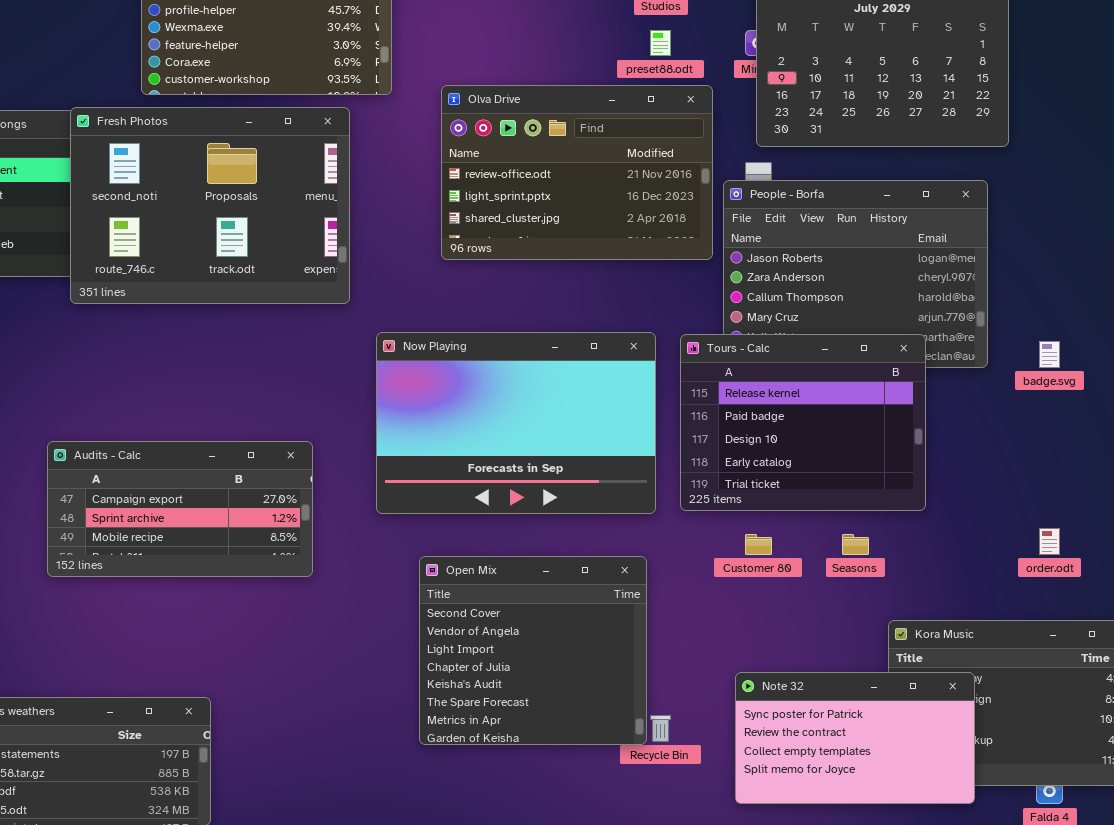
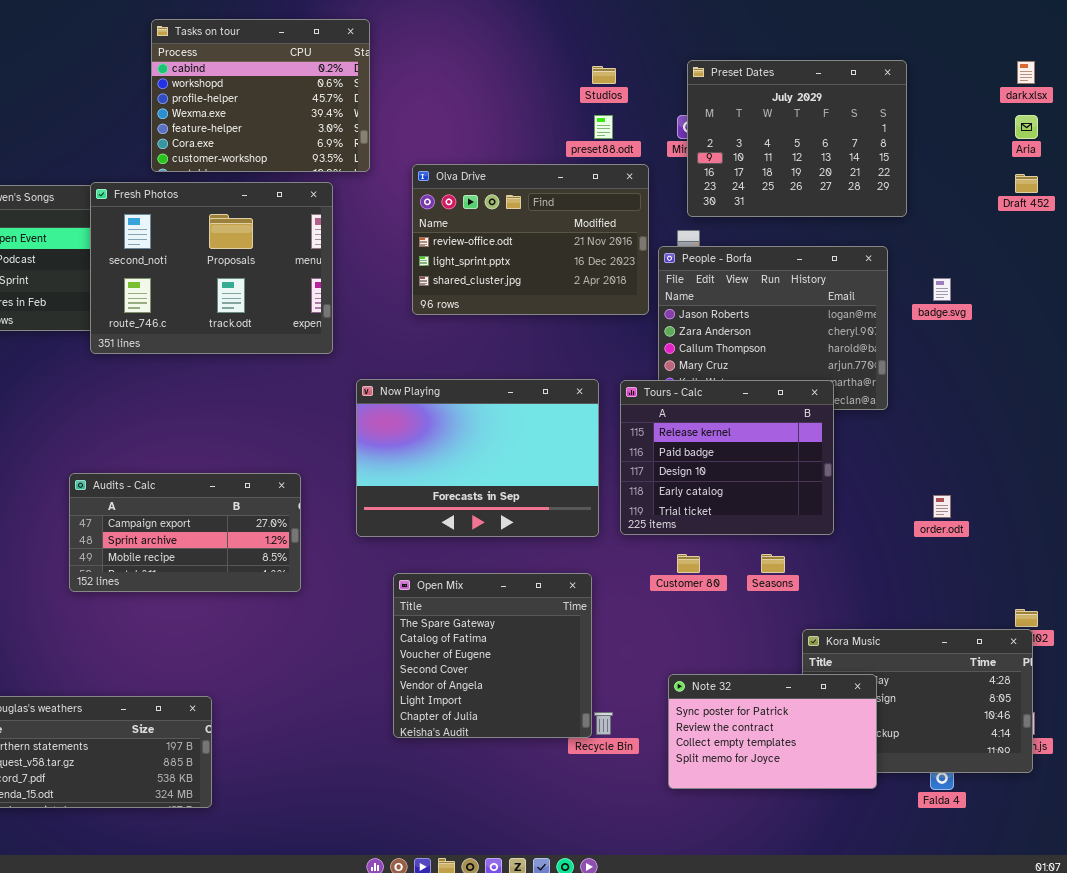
badge.svg: [1039,341,1060,368] -> [933,278,951,301], moved
order.odt: [1039,528,1060,555] -> [933,495,951,518], moved
Open Mix: [419,556,647,745] -> [393,573,592,738], scrolled up 3 rows

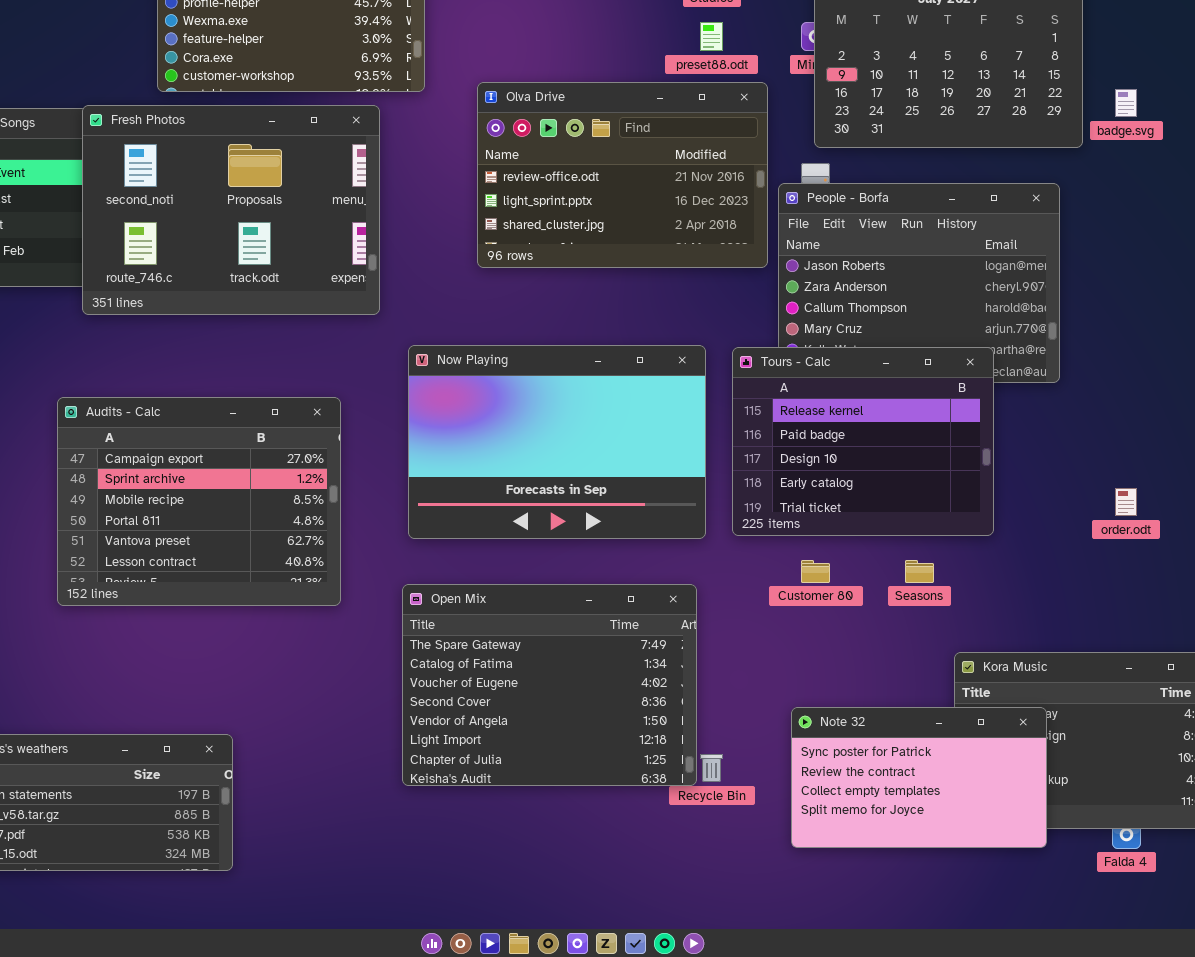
badge.svg: [933,278,951,301] -> [1115,89,1137,117], moved
Audits - Calc: [69,473,301,592] -> [57,397,341,606], resized
Open Mix: [393,573,592,738] -> [402,584,697,786], resized

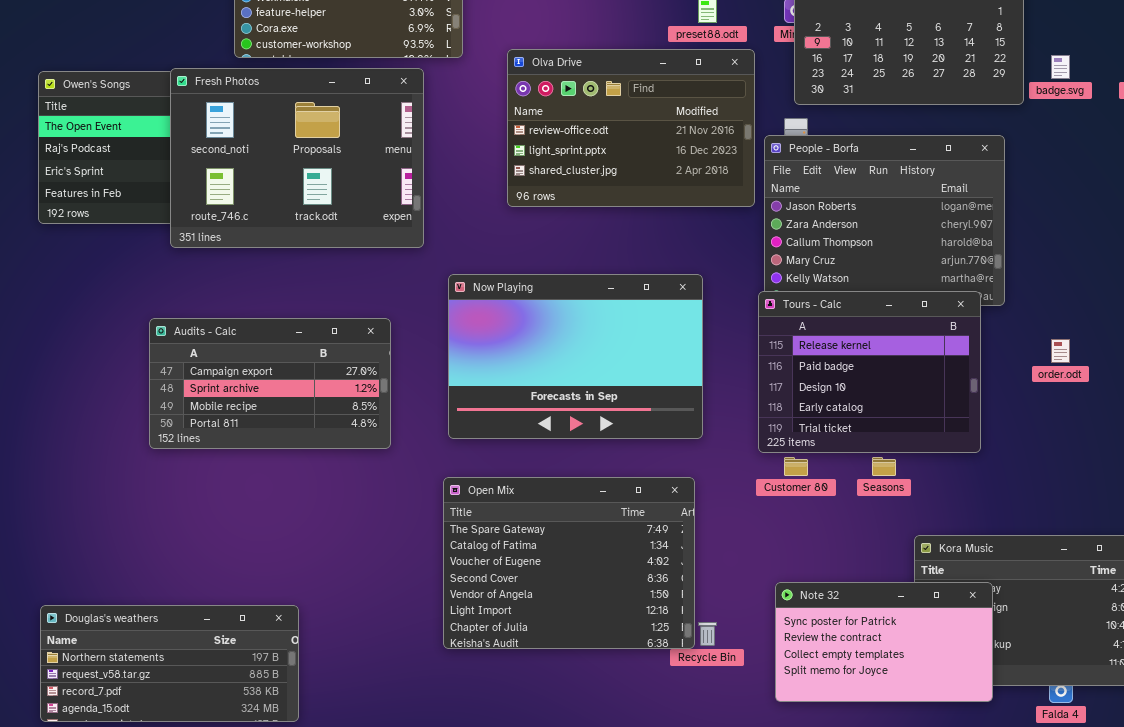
Tours - Calc: [732,347,994,536] -> [758,291,981,453], moved
Audits - Calc: [57,397,341,606] -> [149,318,391,449], resized
order.odt: [1115,488,1137,516] -> [1051,339,1070,363], moved

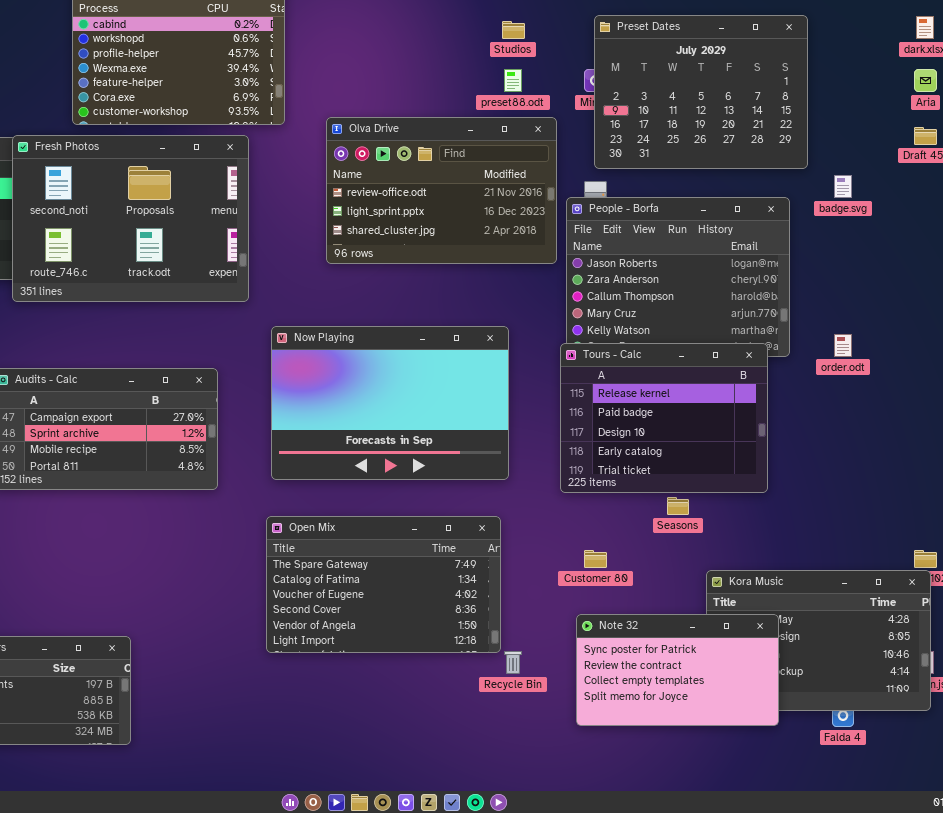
badge.svg: [1051,55,1070,79] -> [834,175,852,198], moved
order.odt: [1051,339,1070,363] -> [834,334,852,357], moved
Customer 80: [784,457,808,476] -> [584,550,607,568], moved
Open Mix: [443,477,695,649] -> [266,516,501,653], resized

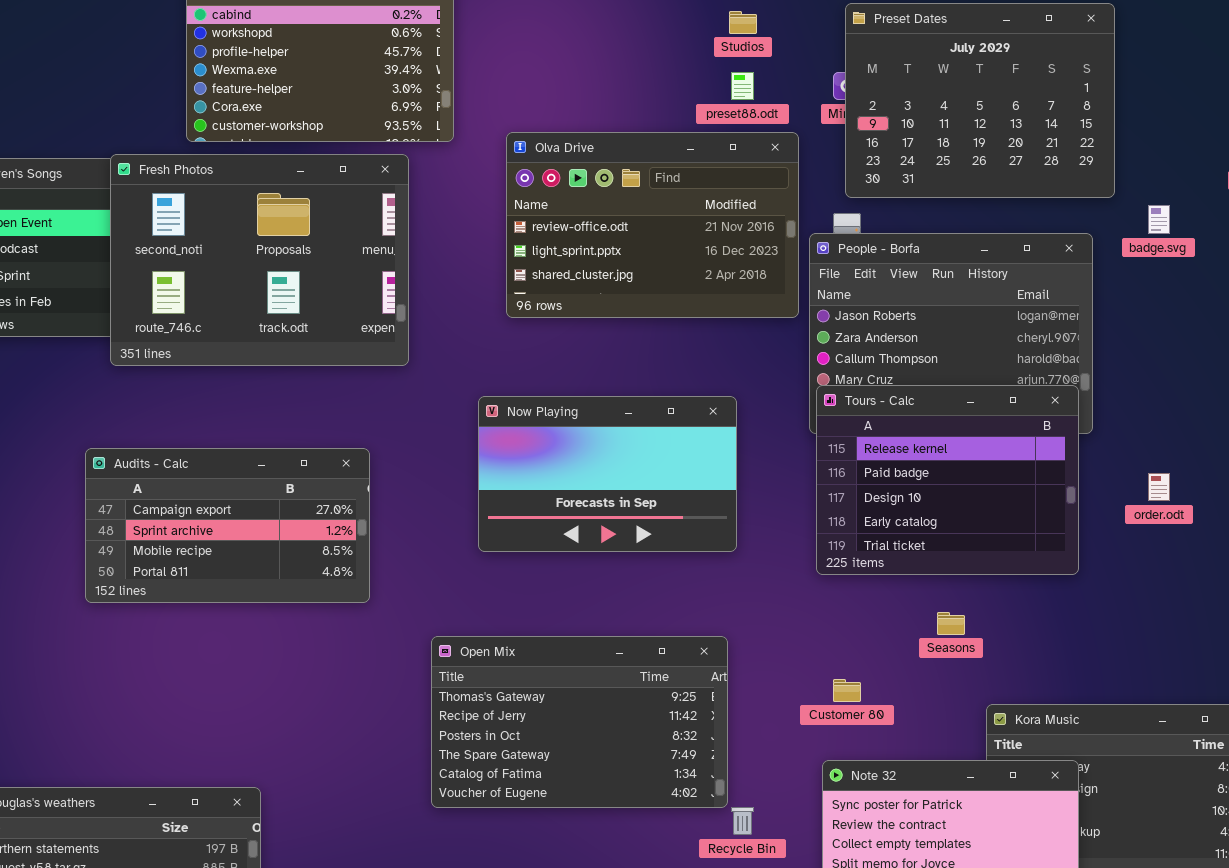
Now Playing: [271,326,509,480] -> [478,396,737,552], resized
order.odt: [834,334,852,357] -> [1148,473,1170,501], moved
Tours - Calc: [560,343,768,493] -> [816,385,1079,575], moved
Open Mix: [266,516,501,653] -> [431,636,728,808], scrolled up 3 rows

